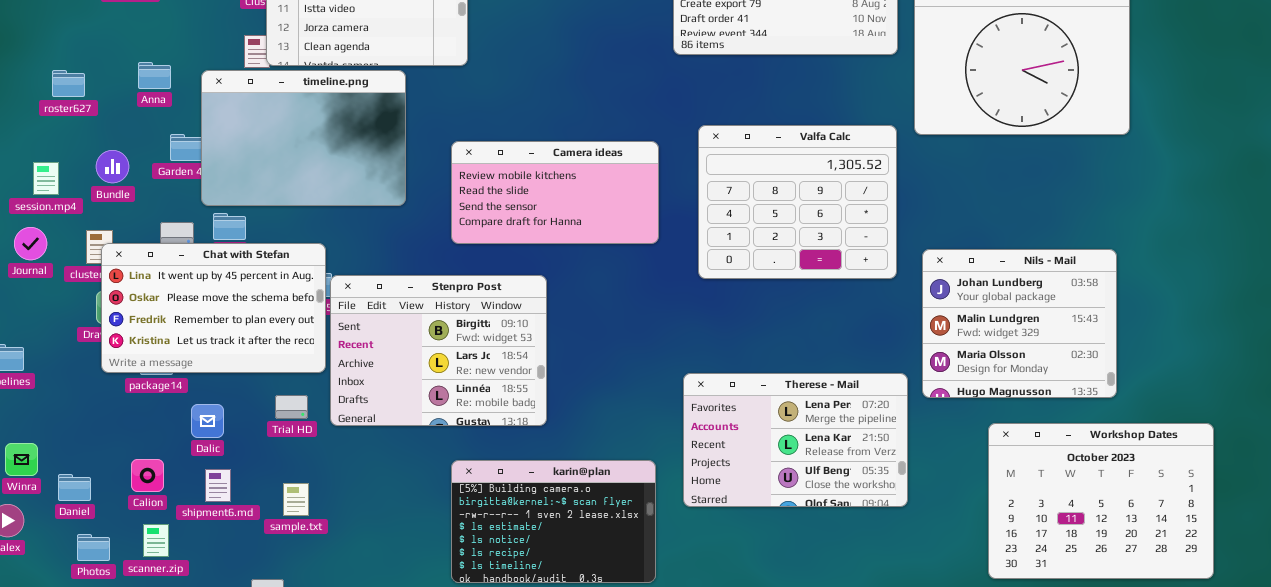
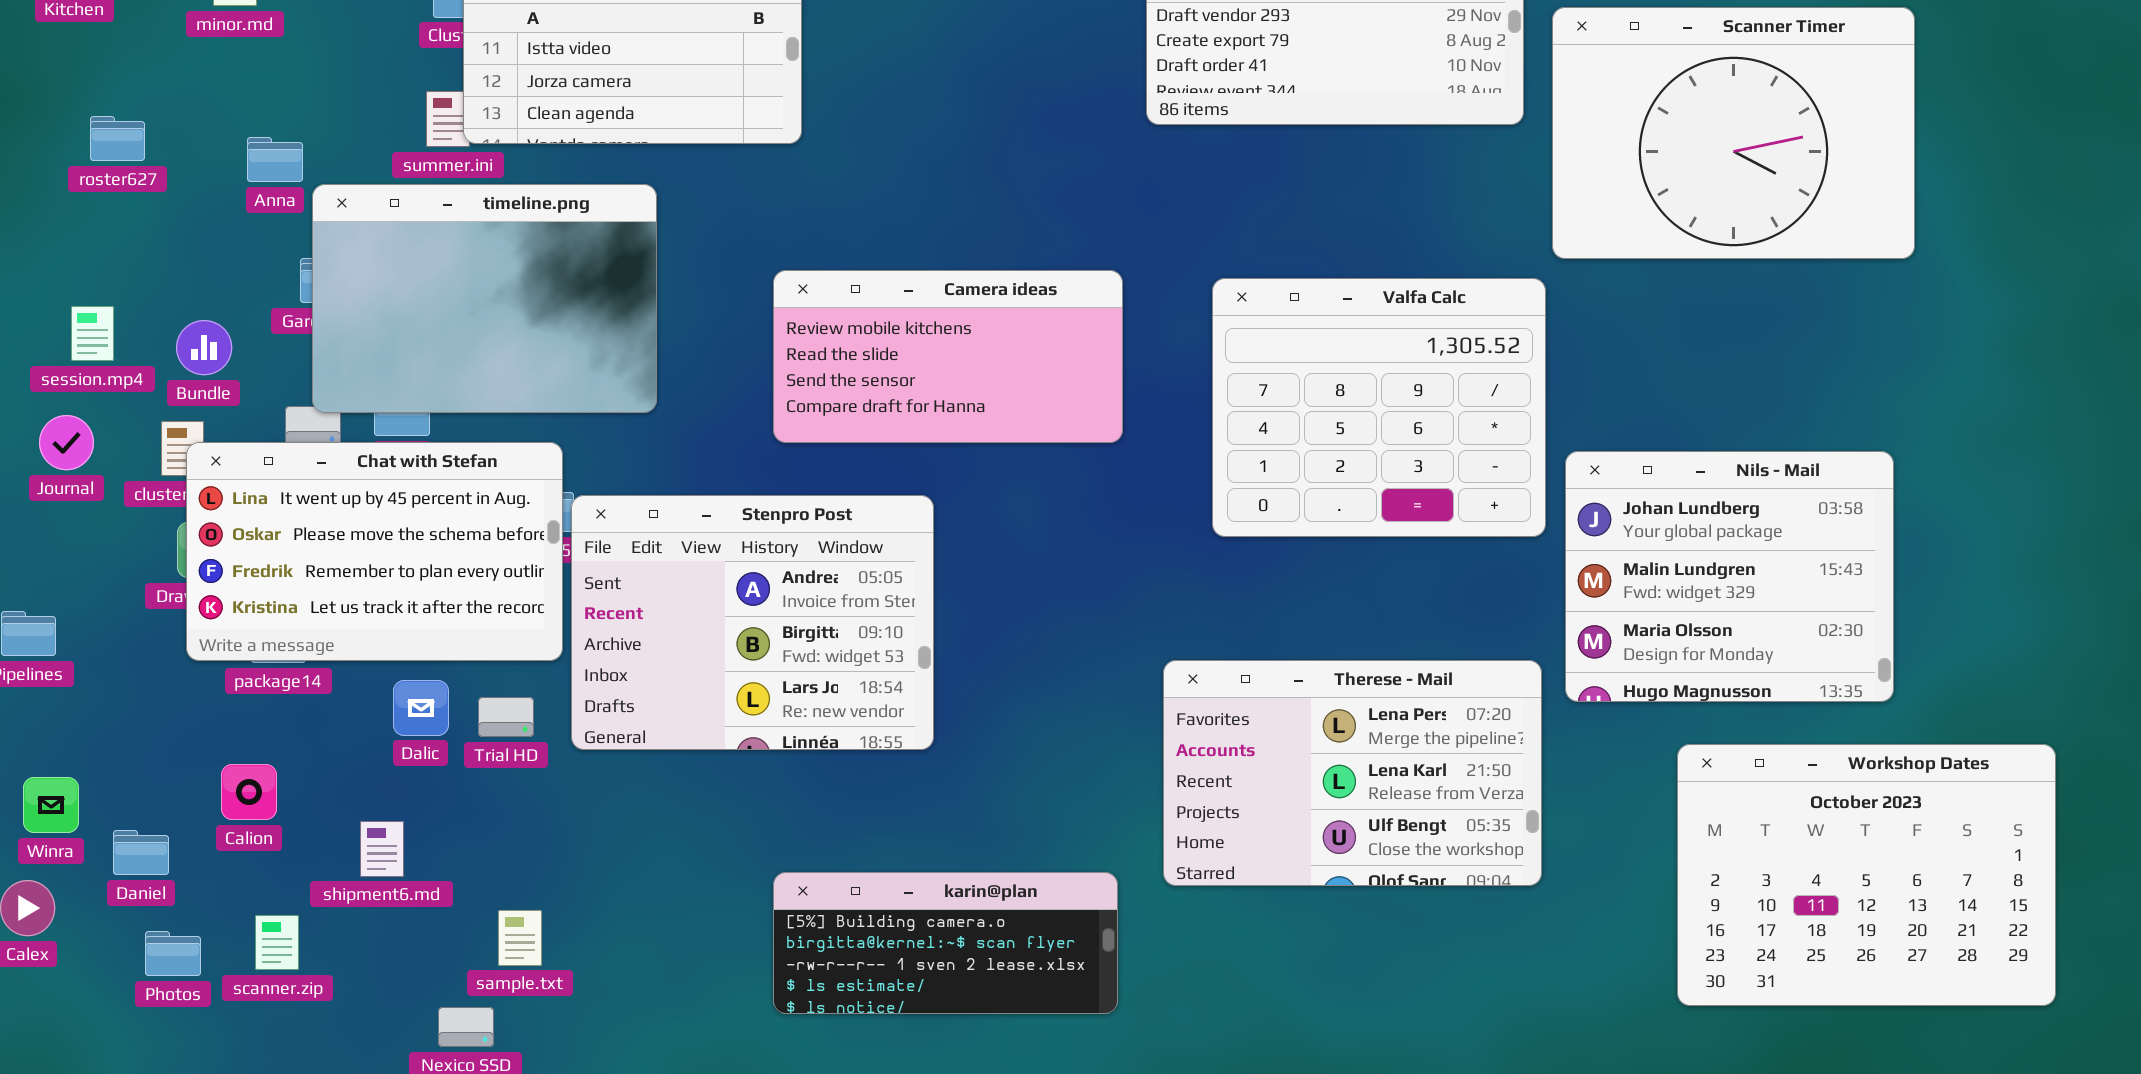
timeline.png: [201,70,406,206] -> [312,184,657,413], moved
roster627: [52,70,85,97] -> [90,116,145,161], moved
Valfa Calc: [698,125,897,279] -> [1212,278,1546,537], moved
Bundle: [96,150,129,183] -> [176,320,232,375], moved
Stenpro Post: [330,275,547,426] -> [571,495,934,750], scrolled up 1 row
Dalic: [191,404,224,438] -> [393,680,449,736], moved
Calion: [131,459,164,492] -> [221,764,277,820], moved
karin@plan: [451,460,656,583] -> [773,872,1118,1014], resized
sample.txt: [283,483,309,516] -> [498,910,542,966], moved

